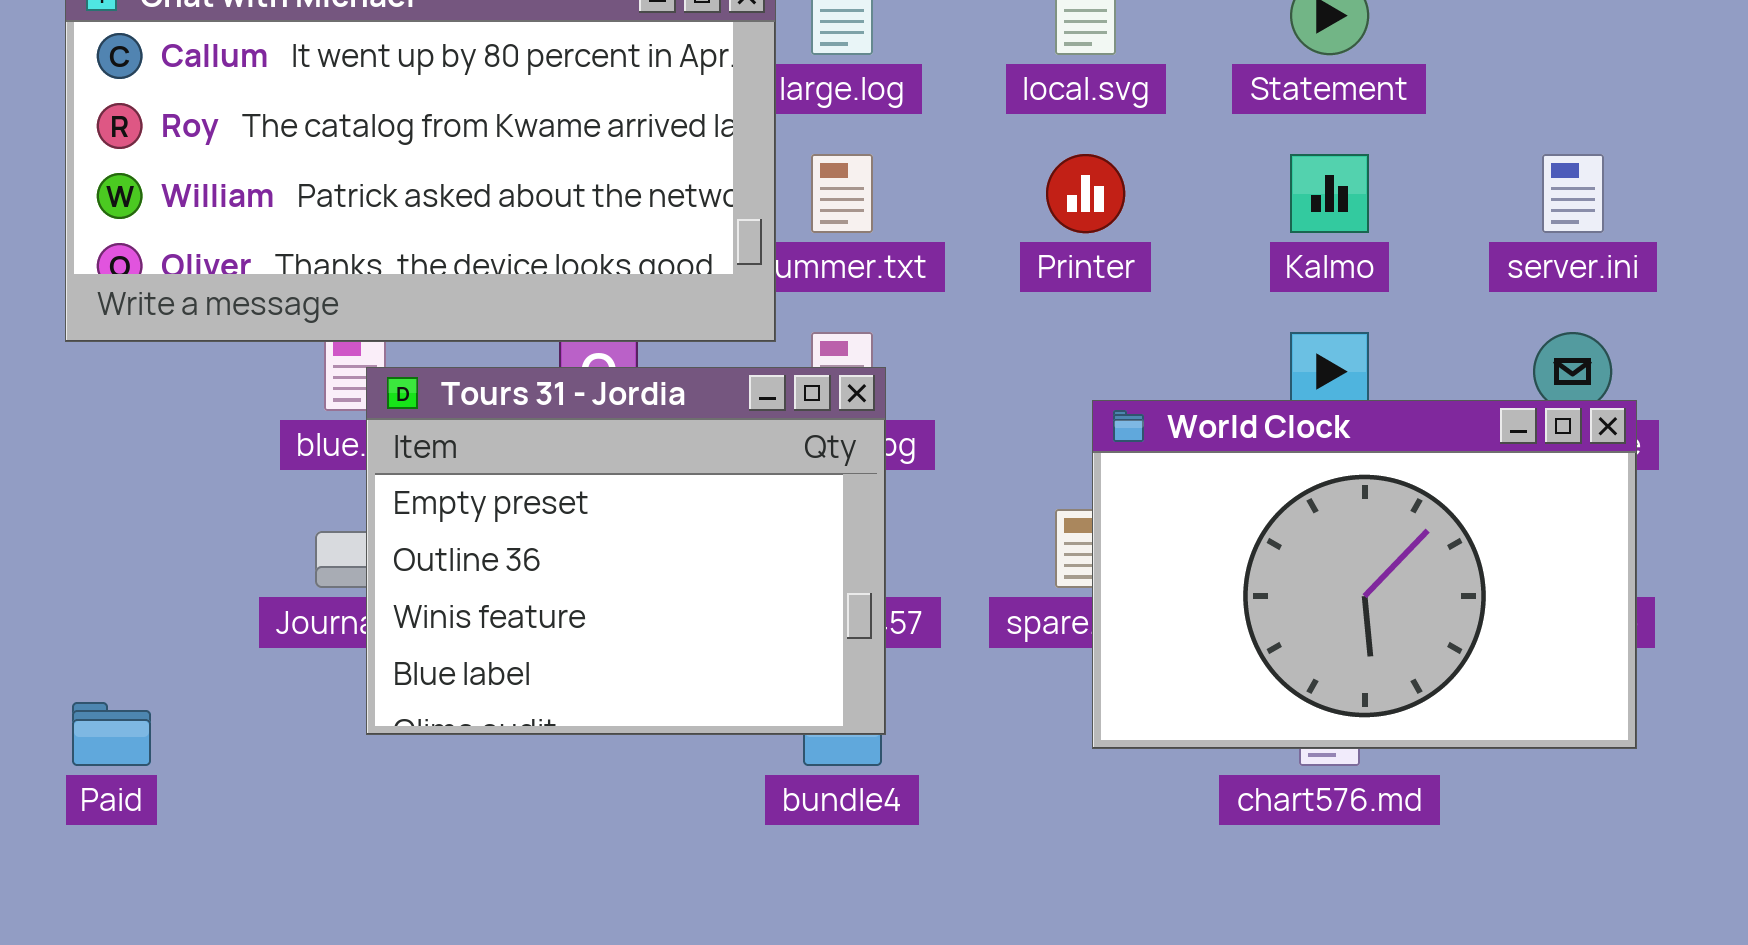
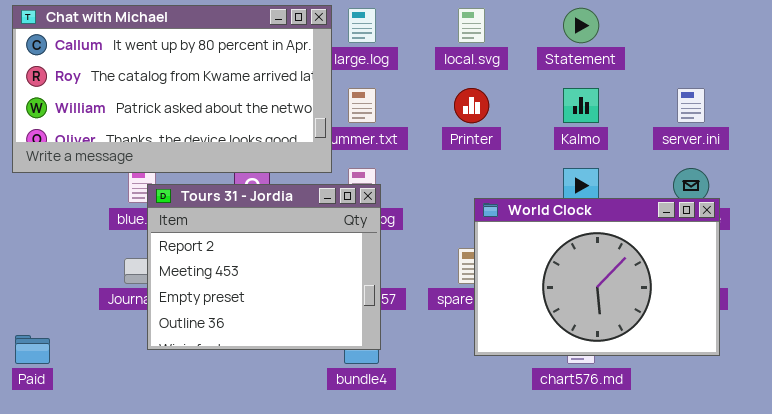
Tours 31 - Jordia: [366,367,886,735] -> [147,184,381,350], scrolled up 2 rows

